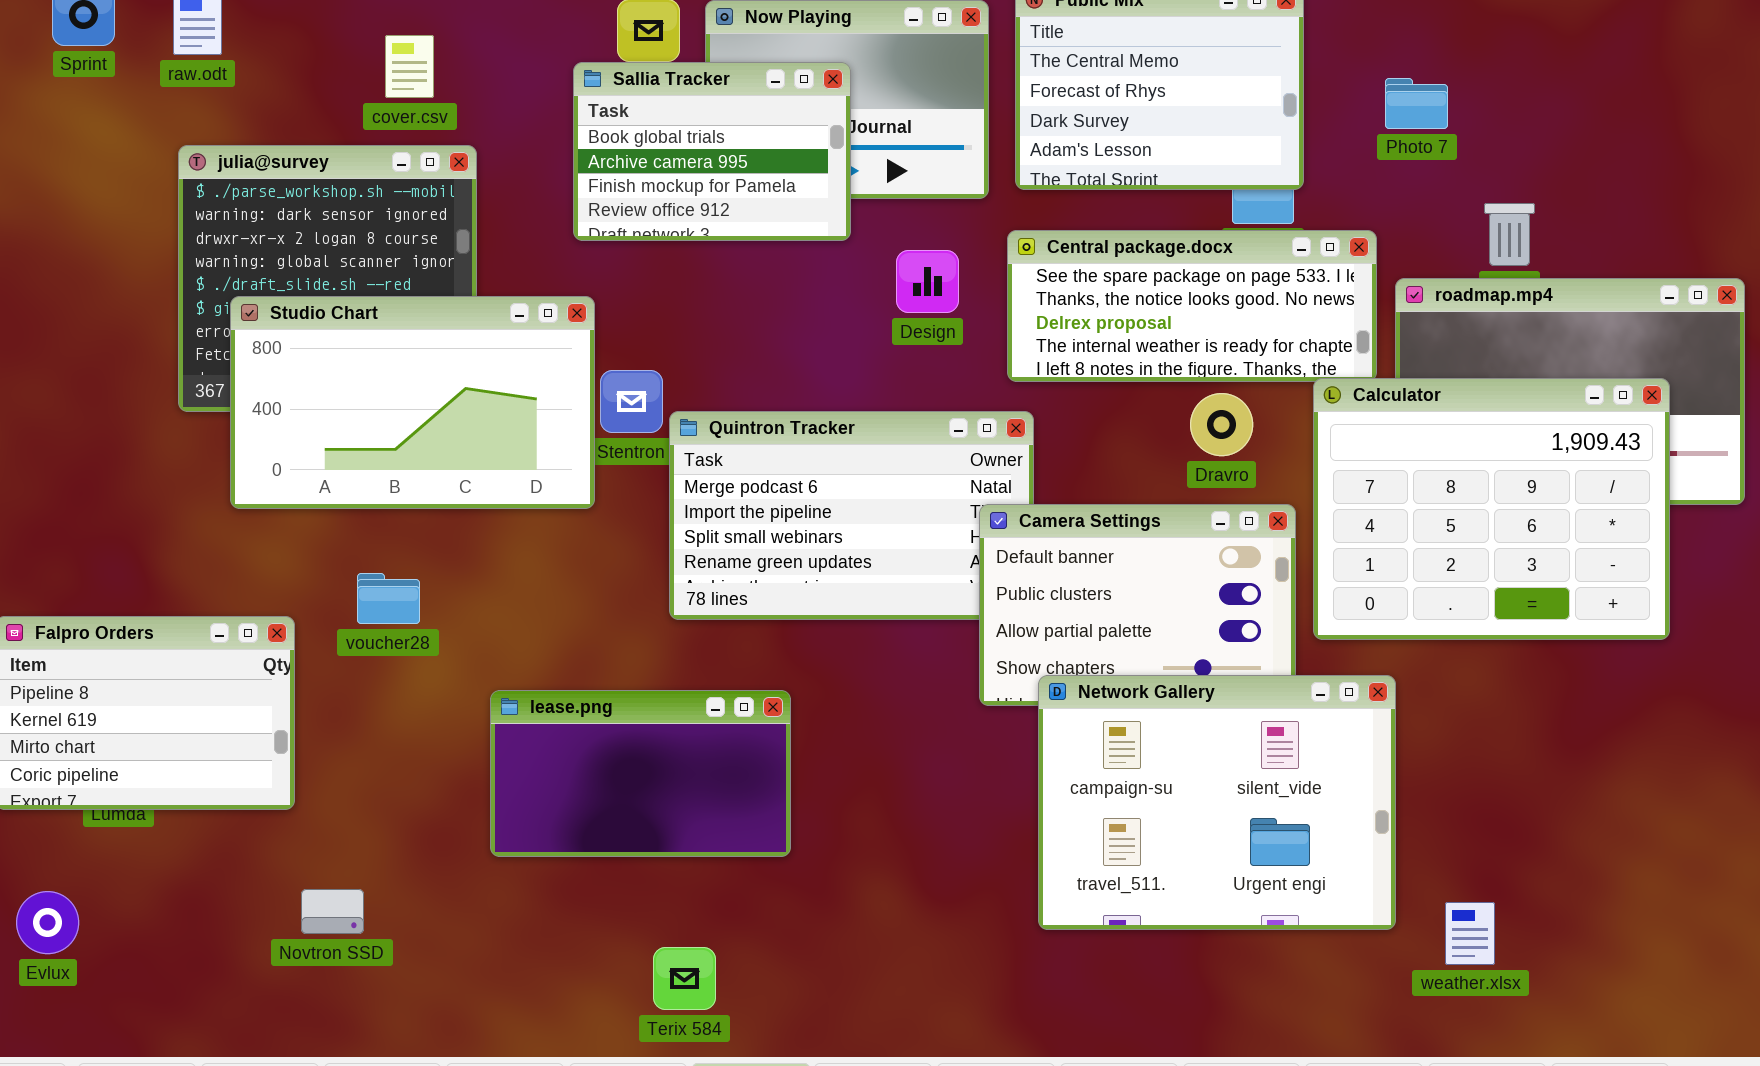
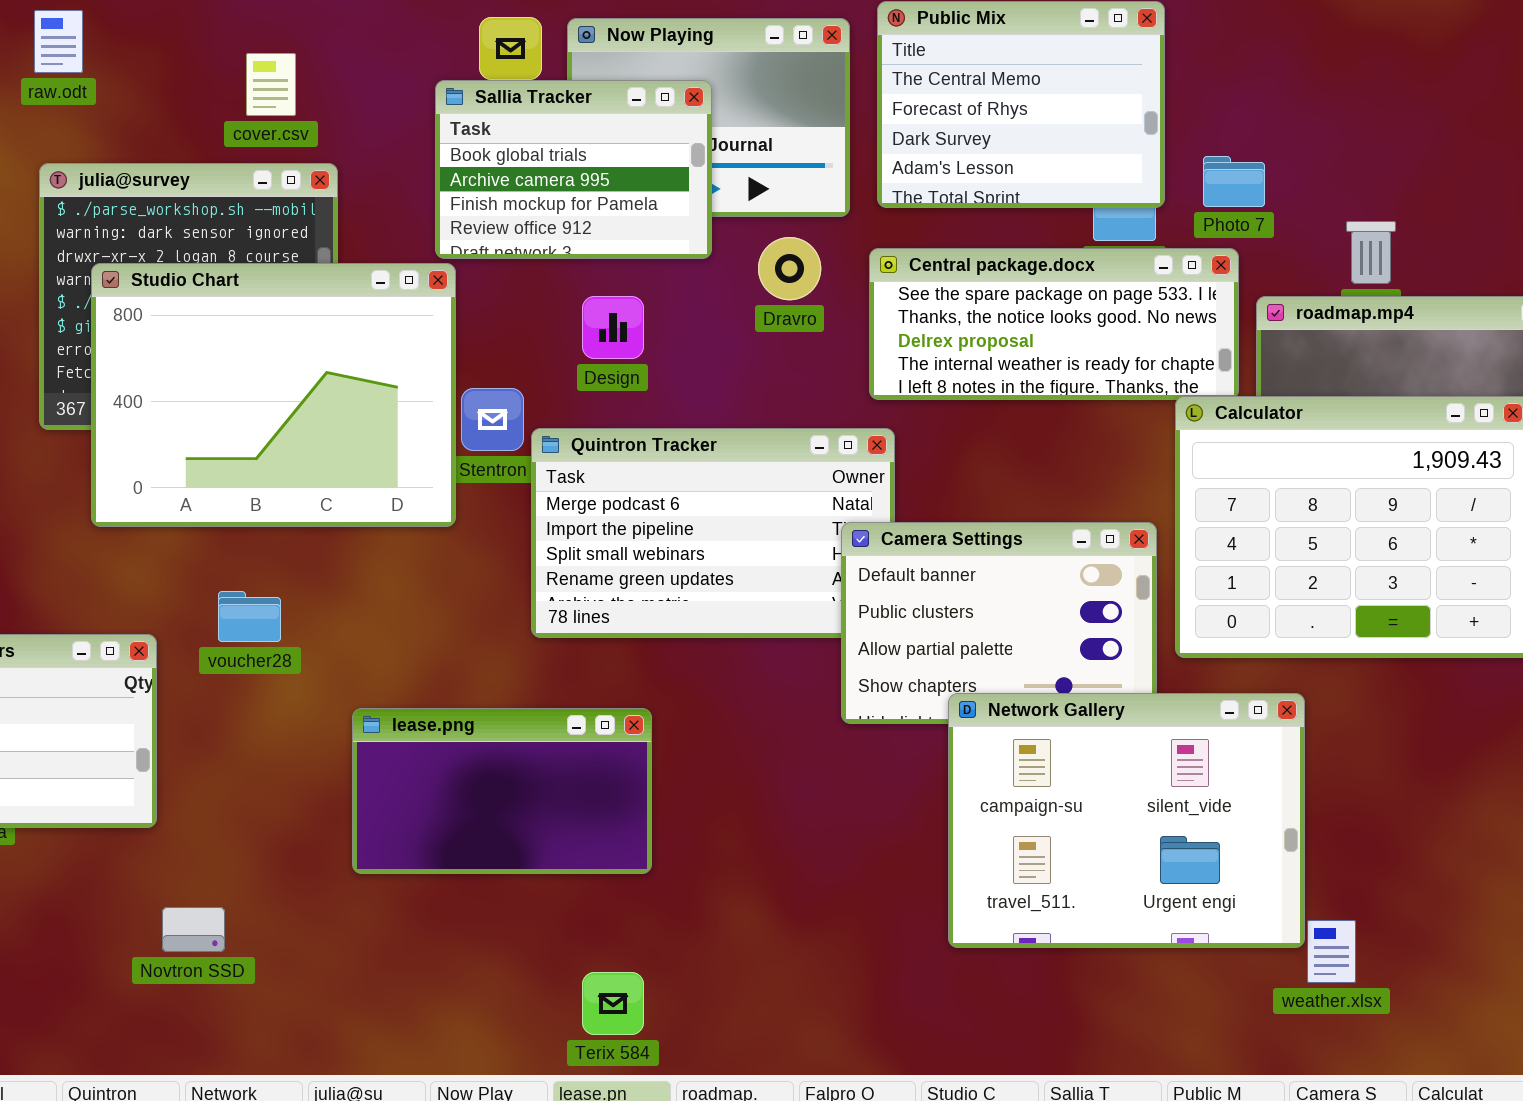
Photo 7: [1385,78,1448,129] -> [1203,156,1265,207], moved
Design: [896,250,959,313] -> [582,296,644,359], moved
Studio Chart: [230,296,595,509] -> [91,263,456,527], resized
Dravro: [1190,393,1253,456] -> [758,237,821,300], moved
Network Gallery: [1038,675,1396,930] -> [948,693,1305,948], moved
Terix 584: [653,947,716,1010] -> [582,972,644,1035], moved

